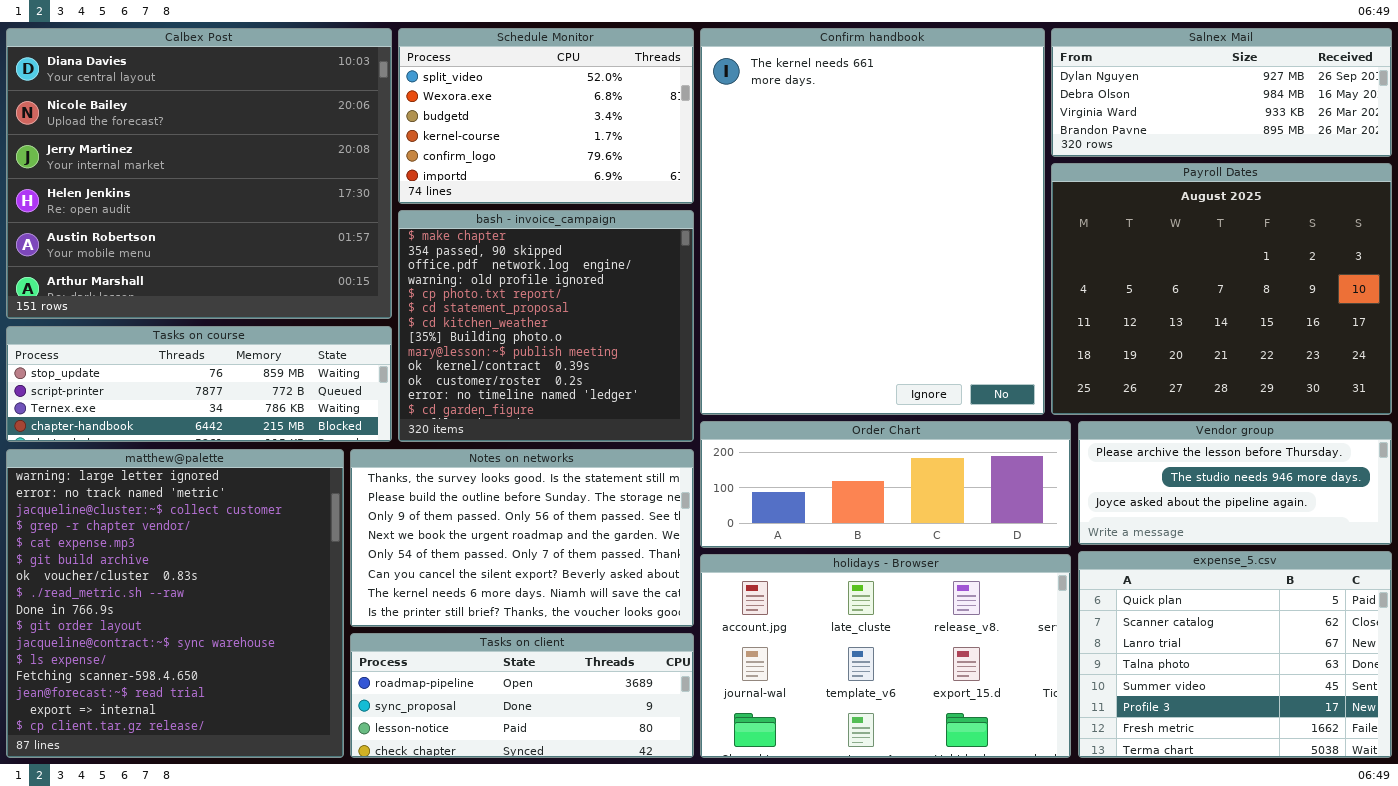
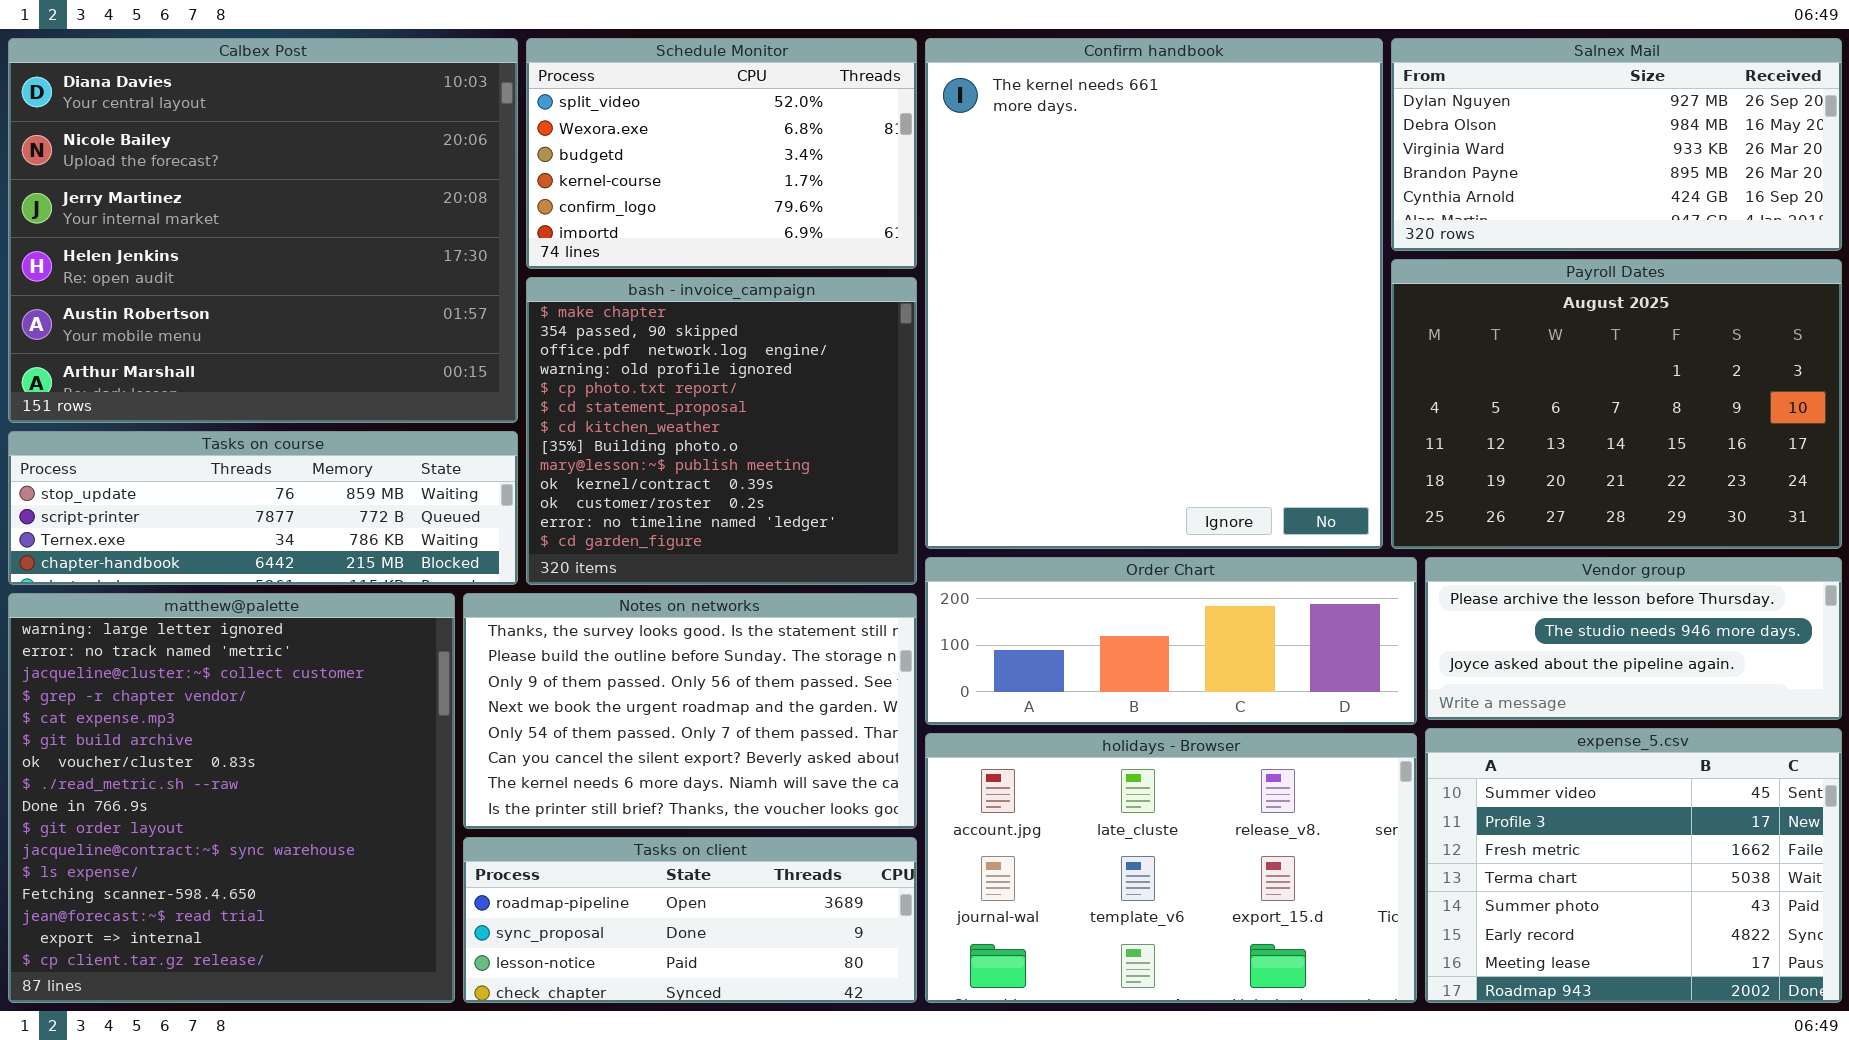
Salnex Mail: [1051,28,1392,157] -> [1391,38,1842,251], resized
Payroll Dates: [1051,163,1392,415] -> [1391,259,1842,549], resized
expense_5.csv: [1078,551,1392,758] -> [1425,728,1842,1003], scrolled down 4 rows

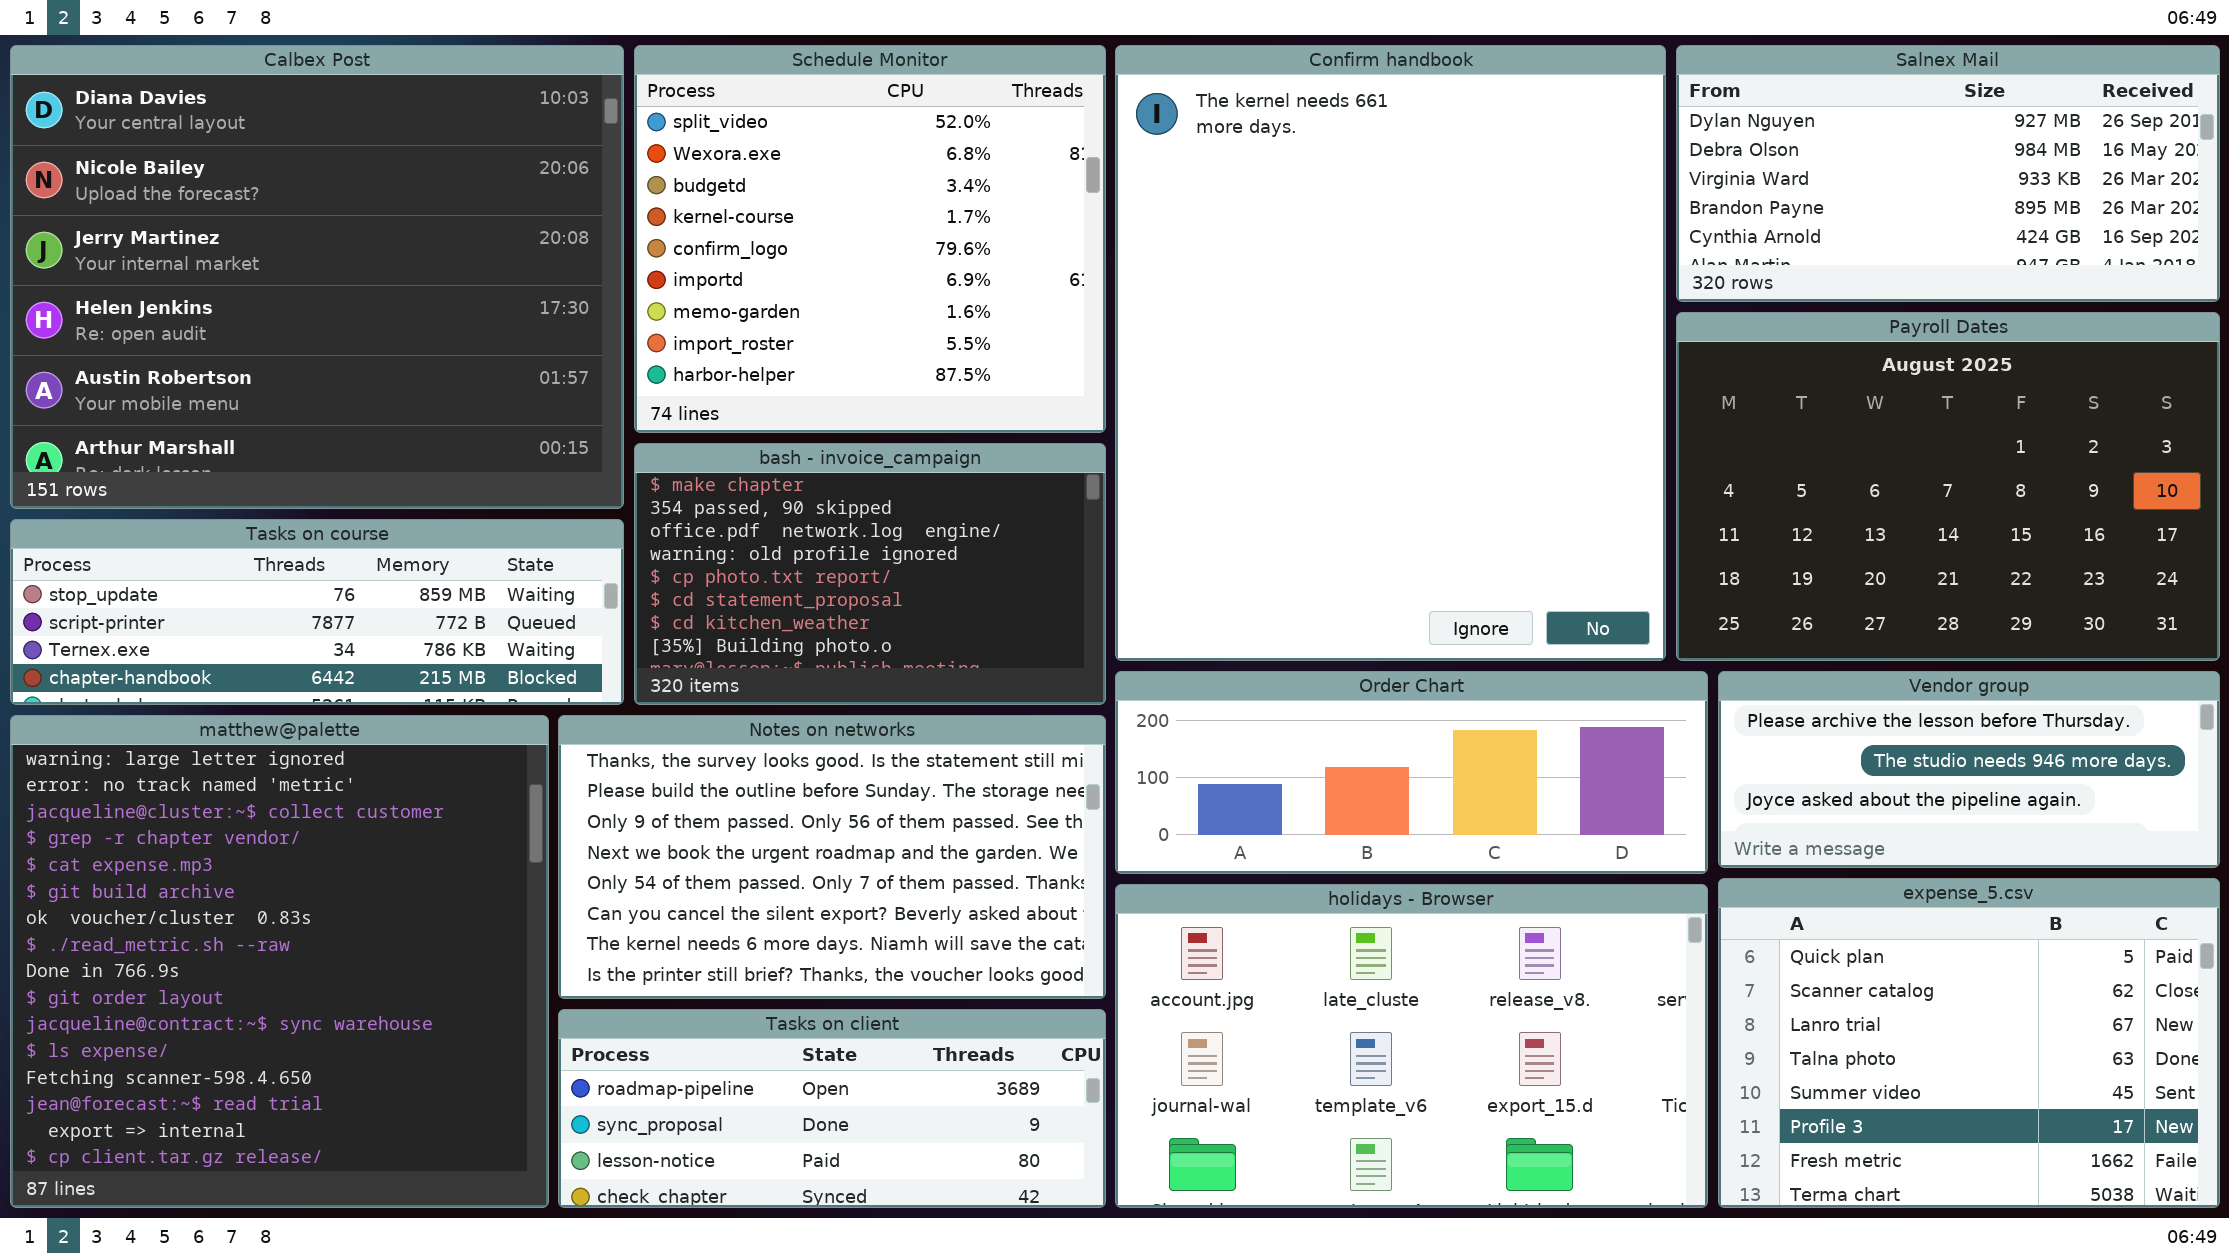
Schedule Monitor: [526,38,917,269] -> [634,45,1106,433], resized
bash - invoice_campaign: [526,277,917,585] -> [634,443,1106,705], resized
expense_5.csv: [1425,728,1842,1003] -> [1718,878,2220,1208], scrolled up 4 rows

